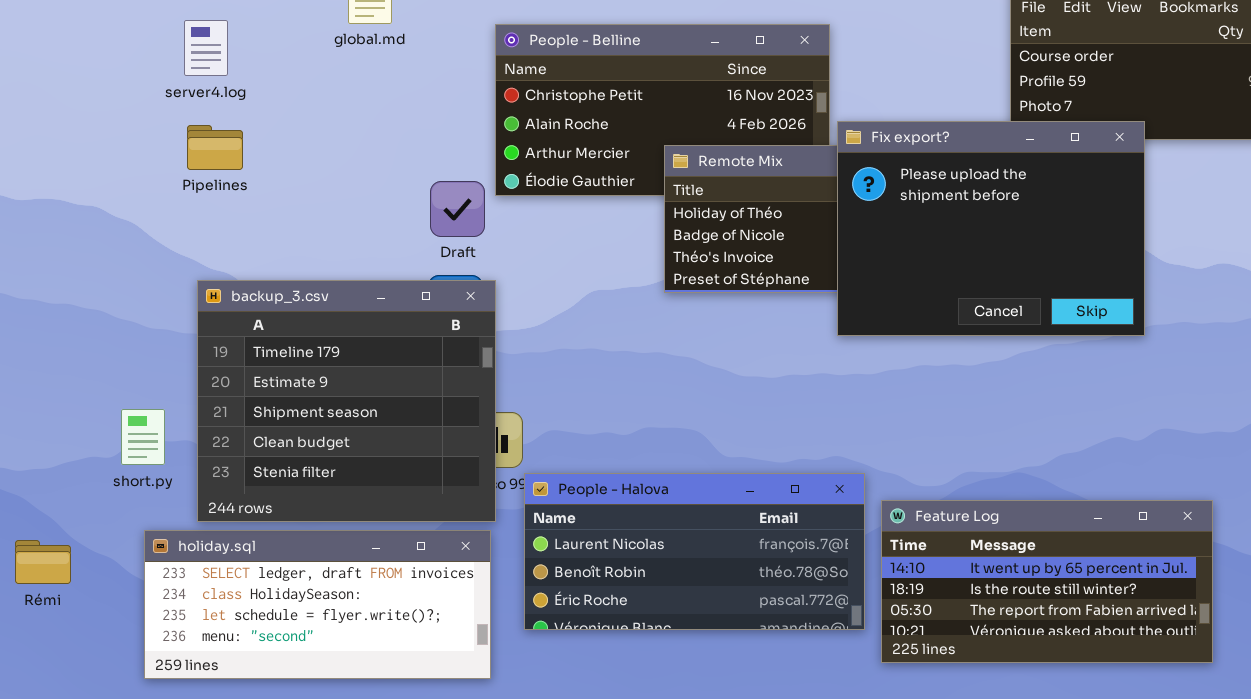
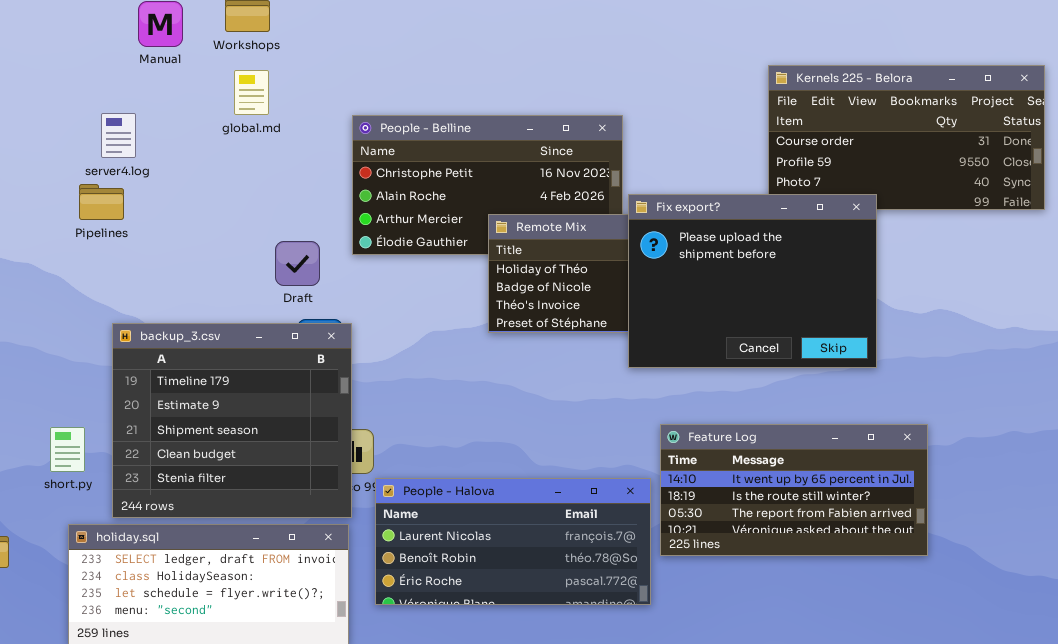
Pipelines: [187,125,243,170] -> [79,184,124,220], moved
Draft: [430,181,485,237] -> [275,241,320,286], moved
Feature Log: [881,500,1213,663] -> [660,424,928,556], moved

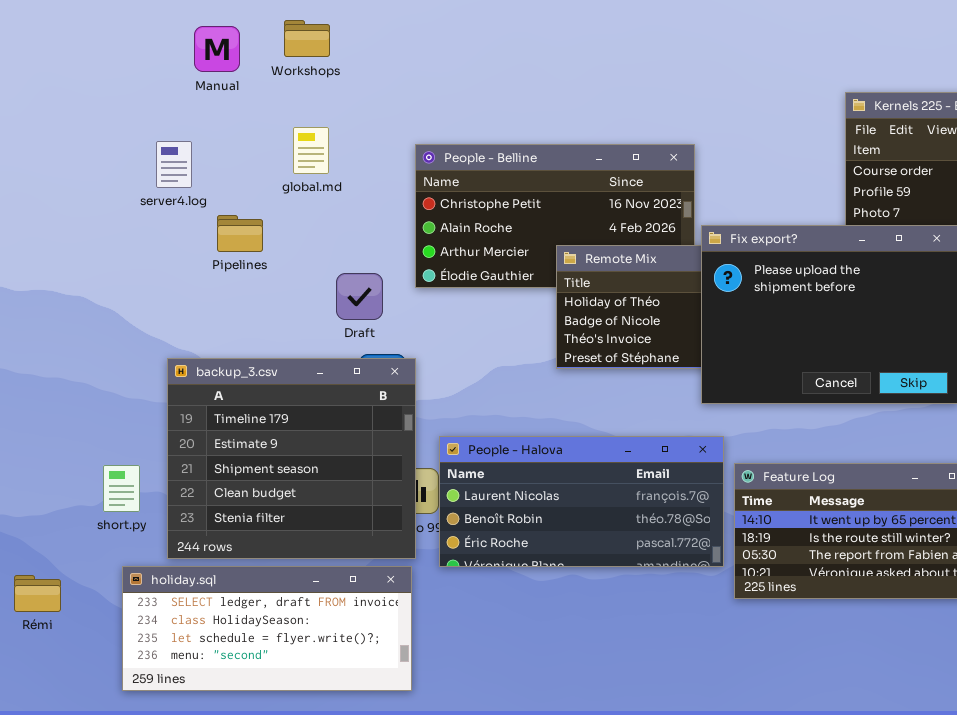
global.md: [234,70,269,115] -> [293,127,329,174], moved
Pipelines: [79,184,124,220] -> [217,215,263,252], moved
People - Halova: [375,478,651,605] -> [439,436,724,567], moved

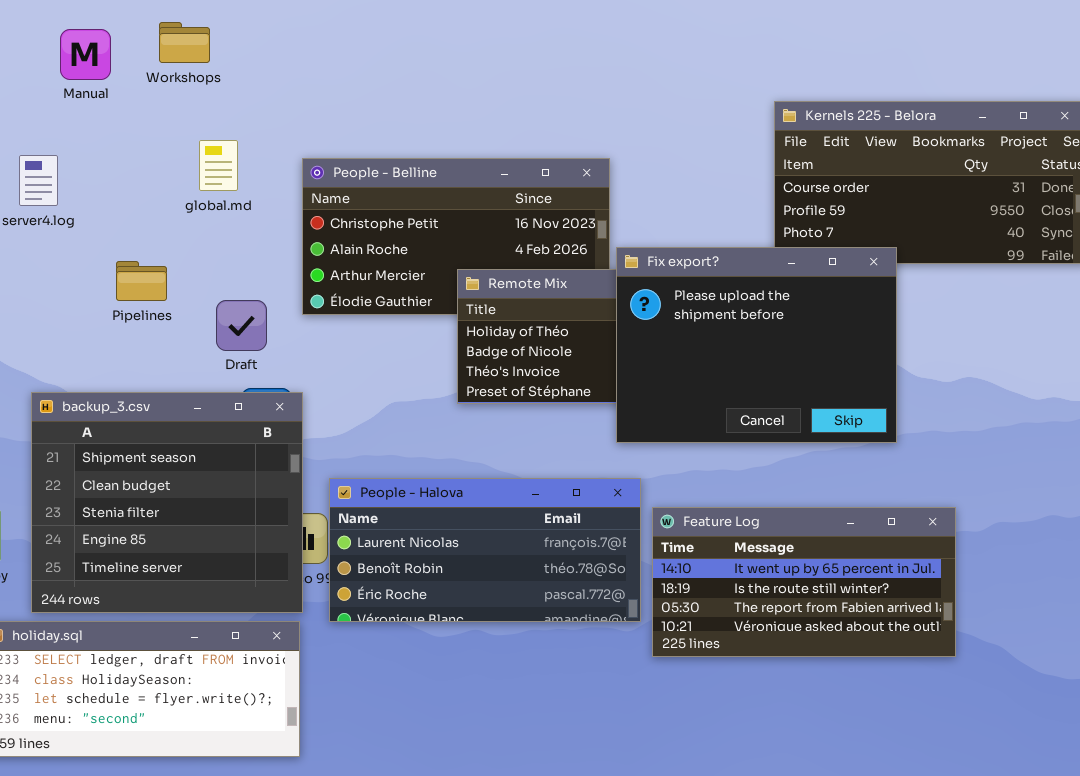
global.md: [293,127,329,174] -> [199,140,238,191], moved
Pipelines: [217,215,263,252] -> [116,261,167,301], moved
backup_3.csv: [167,358,416,559] -> [31,392,303,613], scrolled down 2 rows

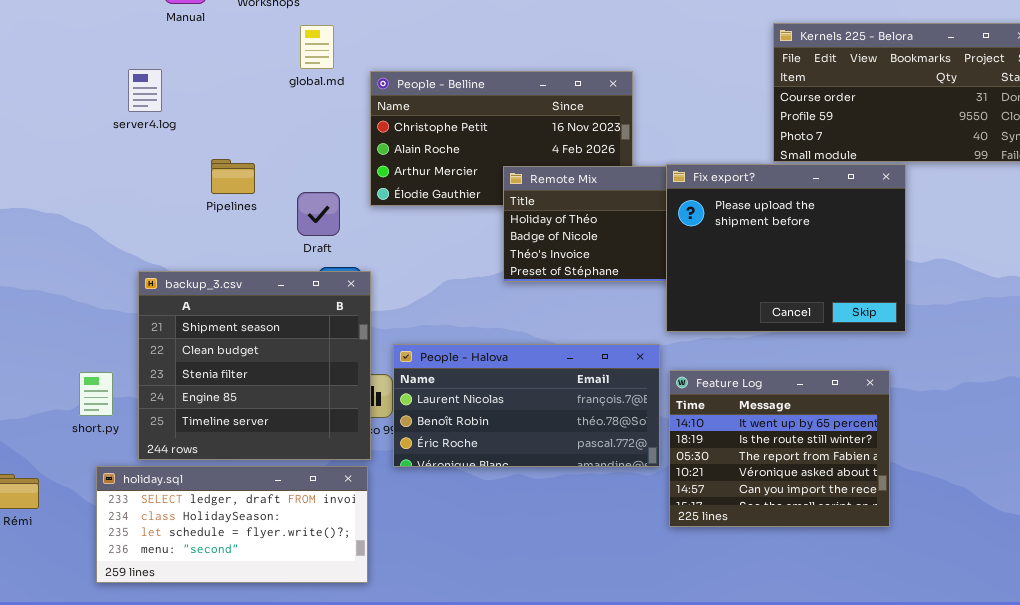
global.md: [199,140,238,191] -> [300,25,334,69], moved
Fix export?: [616,247,897,443] -> [666,164,906,332], moved
Feature Log: [652,507,956,657] -> [669,370,890,527], resized

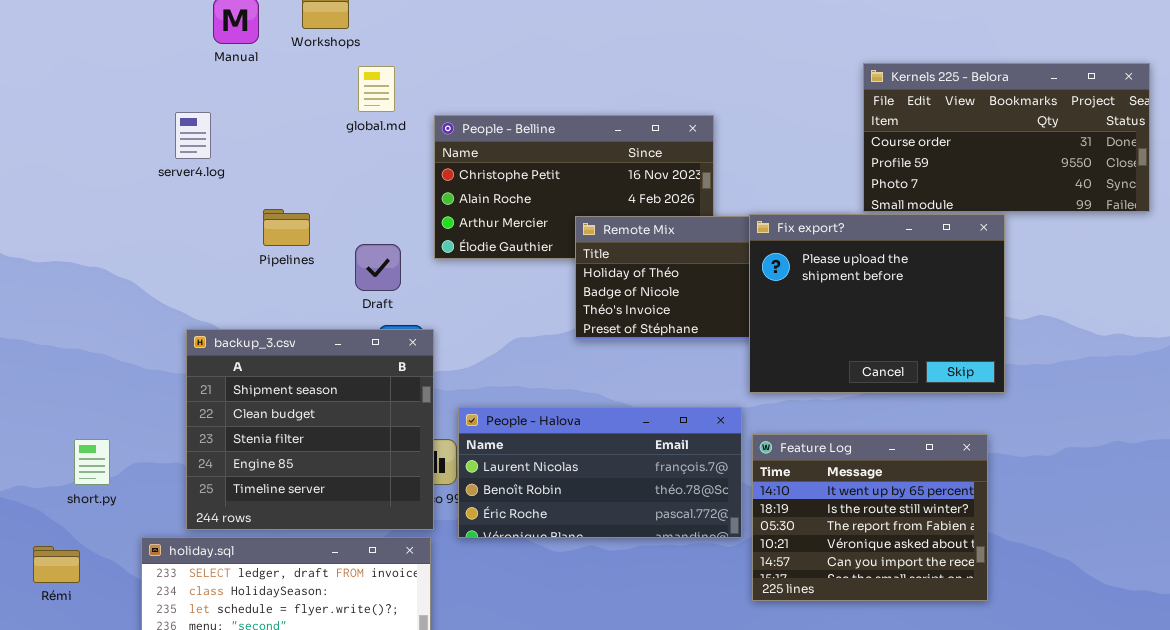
short.py: [79,372,113,416] -> [74,439,110,485], moved

